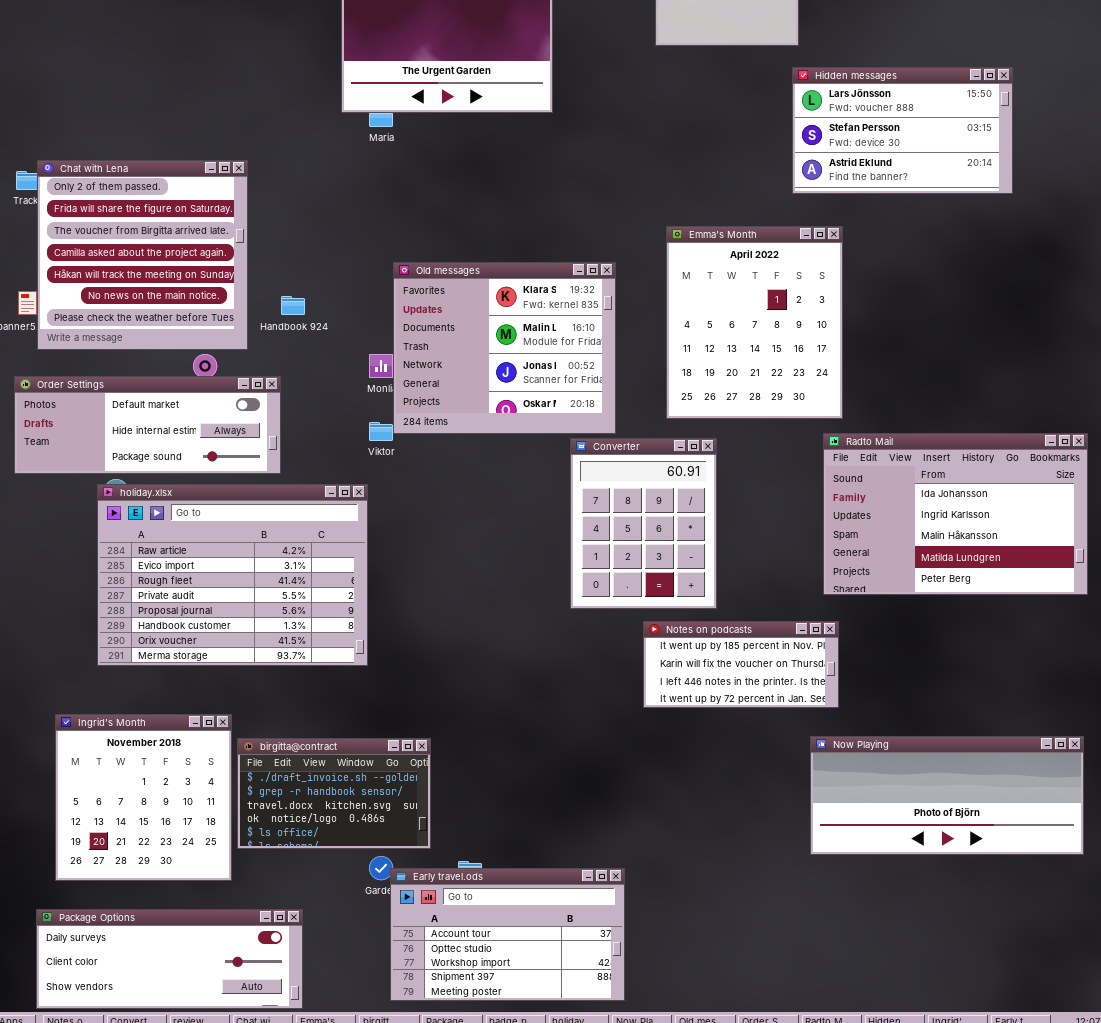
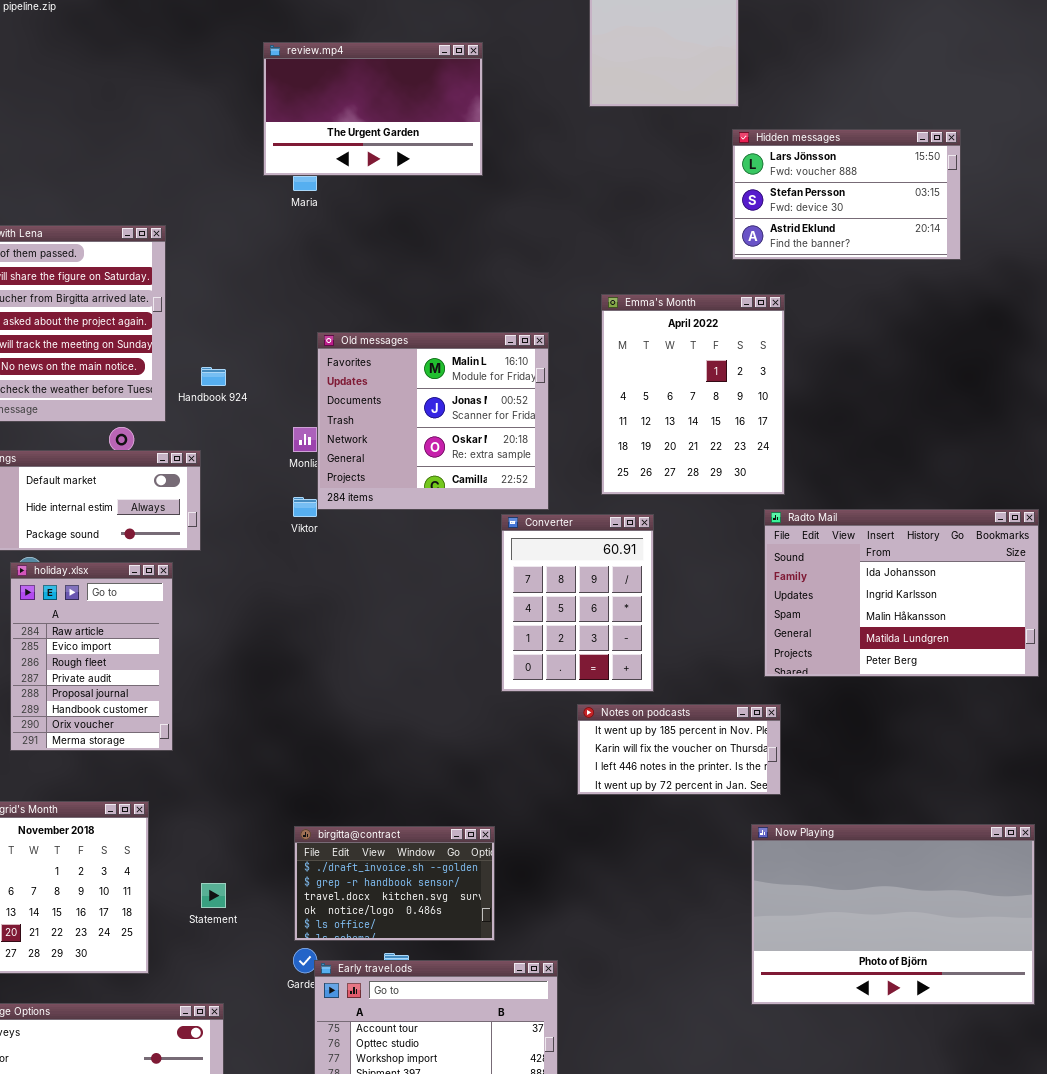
Old messages: [393,262,616,434] -> [317,332,549,510], scrolled down 1 row
holiday.xlsx: [97,484,368,666] -> [10,562,173,751], resized
Now Playing: [810,736,1084,855] -> [751,824,1035,1005], resized
birgitta@contract: [237,738,431,849] -> [294,826,495,941], moved

